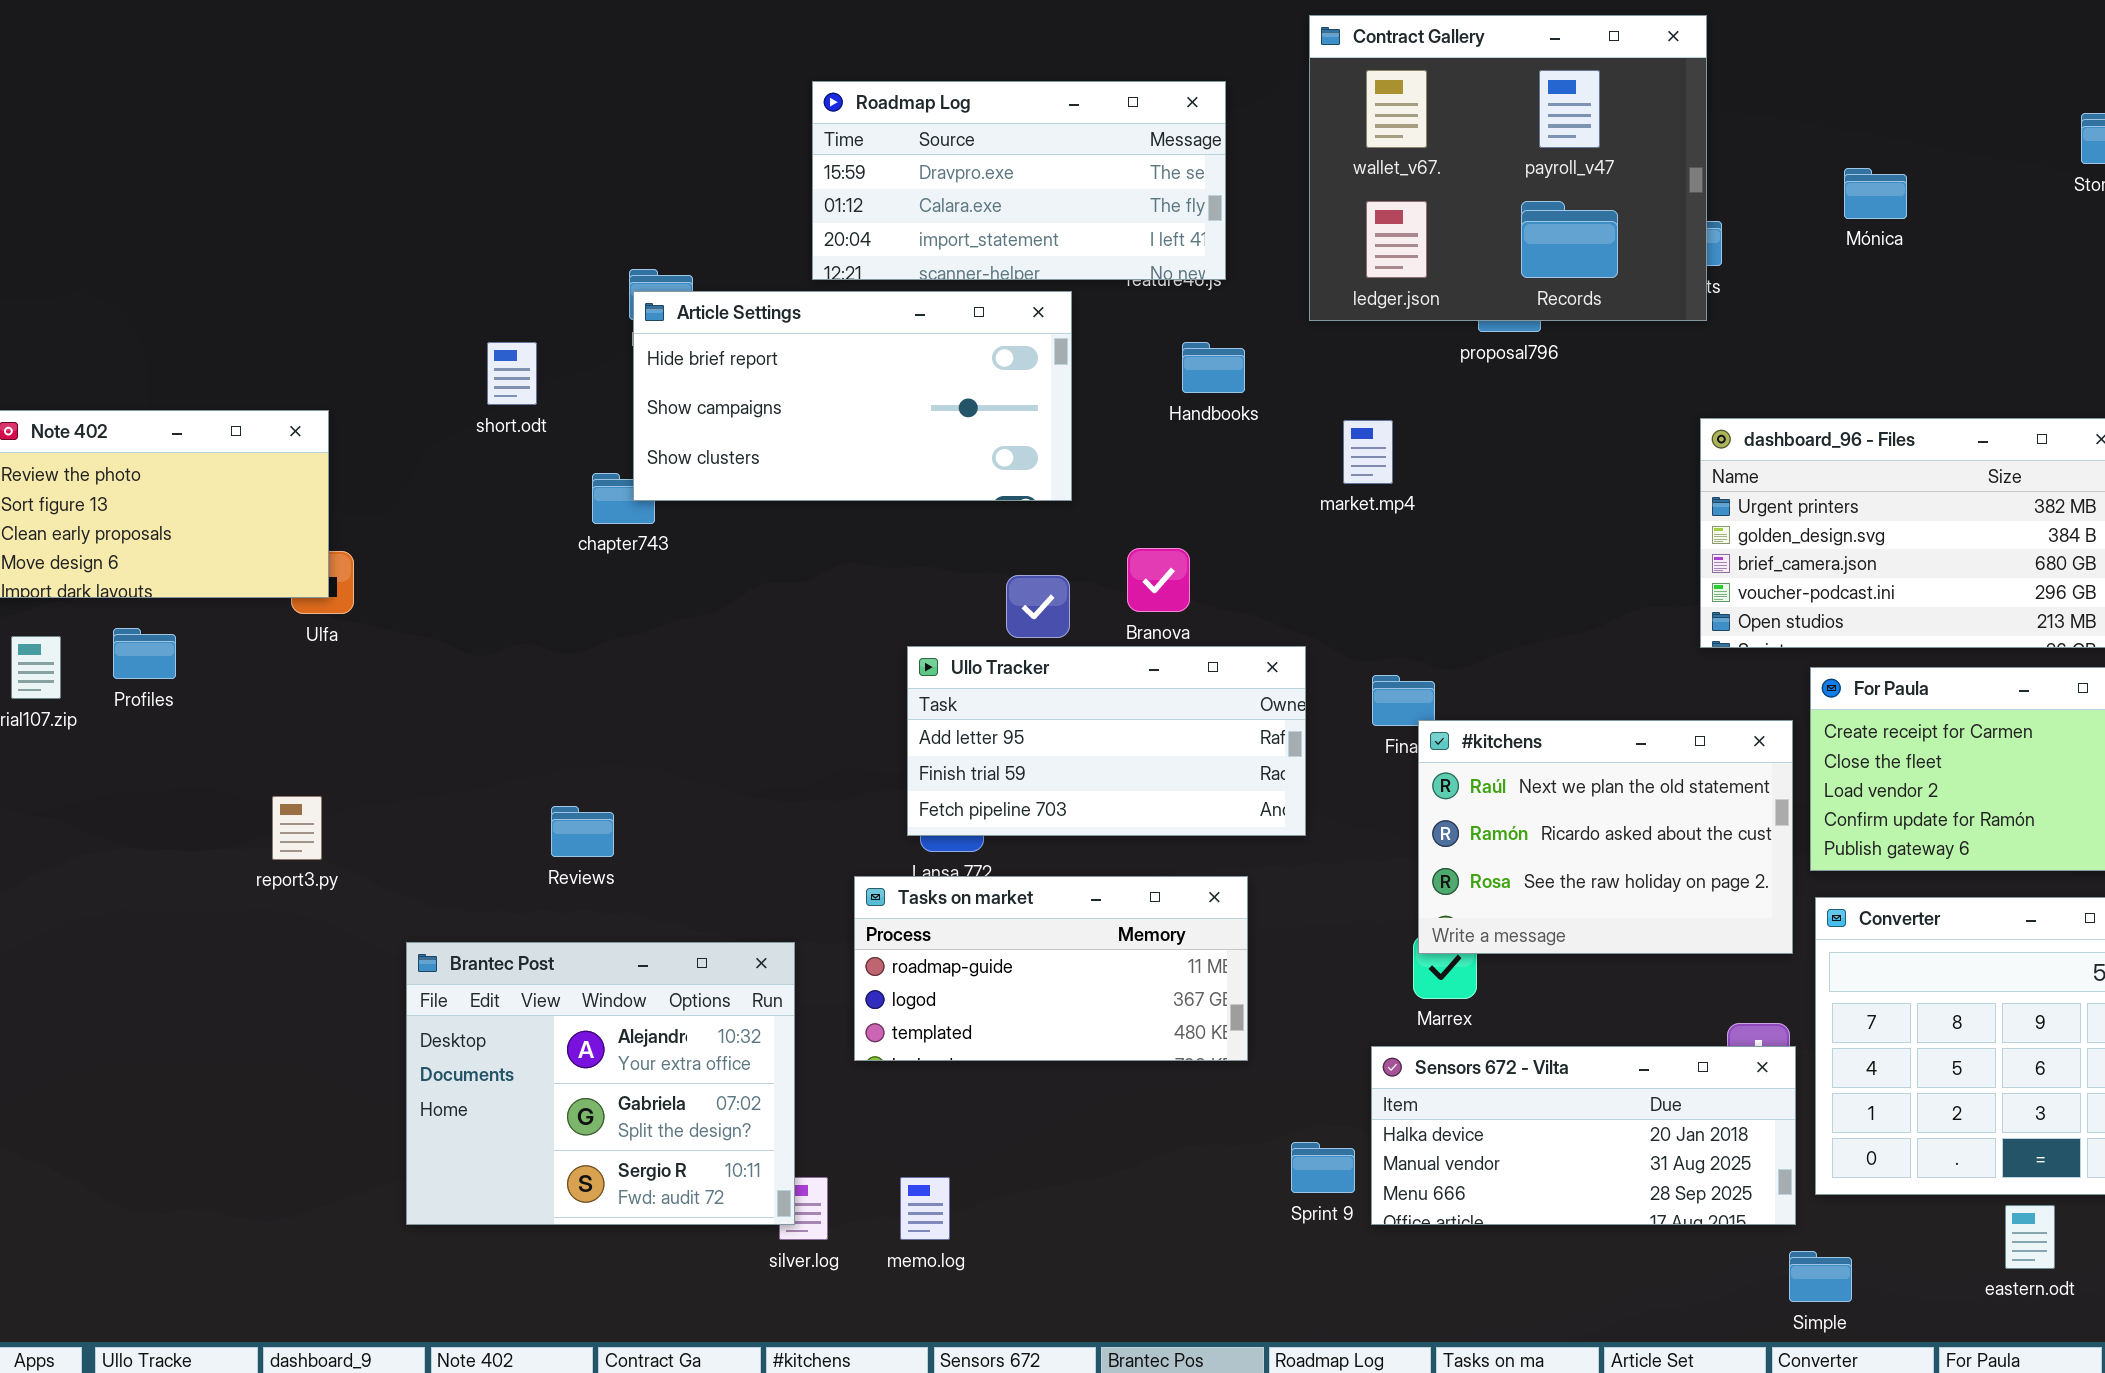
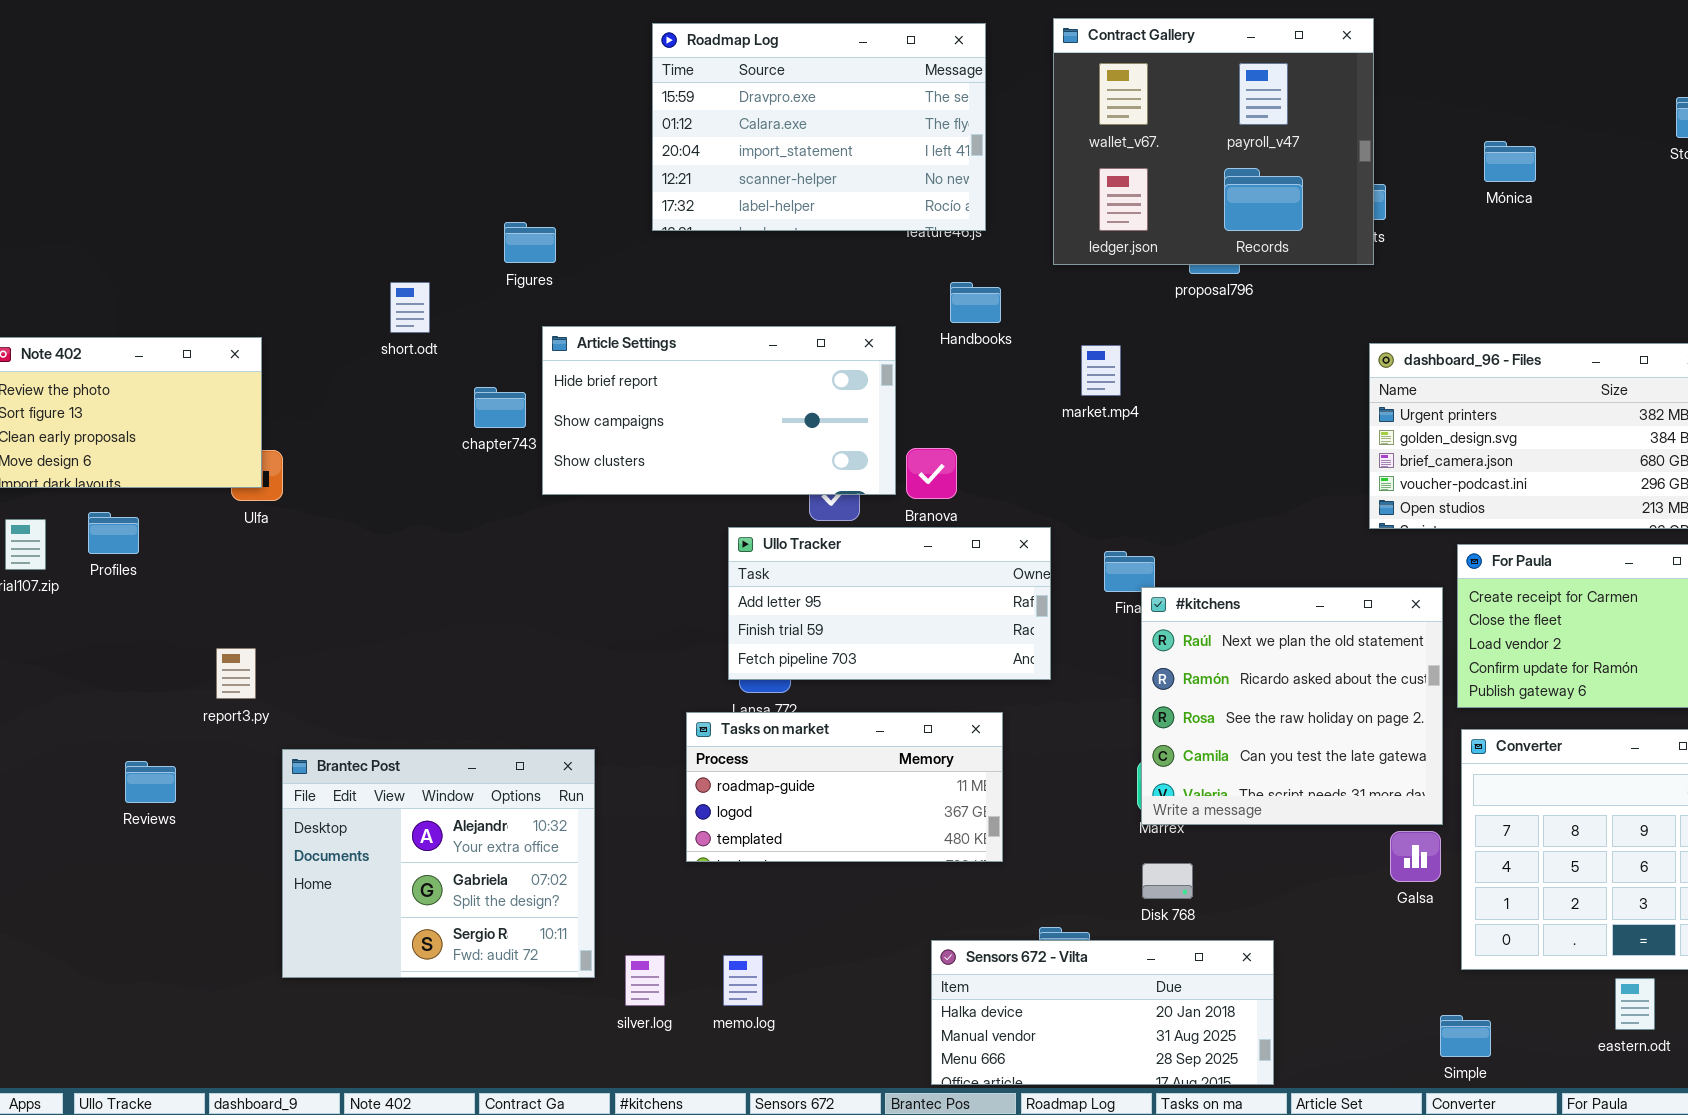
Roadmap Log: [812,81,1226,280] -> [652,23,986,231], resized
Article Settings: [633,291,1072,501] -> [542,326,896,495], moved
#kitchens: [1418,720,1793,954] -> [1141,587,1443,825], resized
Reviews: [551,806,614,857] -> [125,761,176,803], moved
Brantec Post: [406,942,795,1225] -> [282,749,595,978], moved
Sensors 672 - Vilta: [1371,1046,1796,1225] -> [931,940,1274,1085], moved

